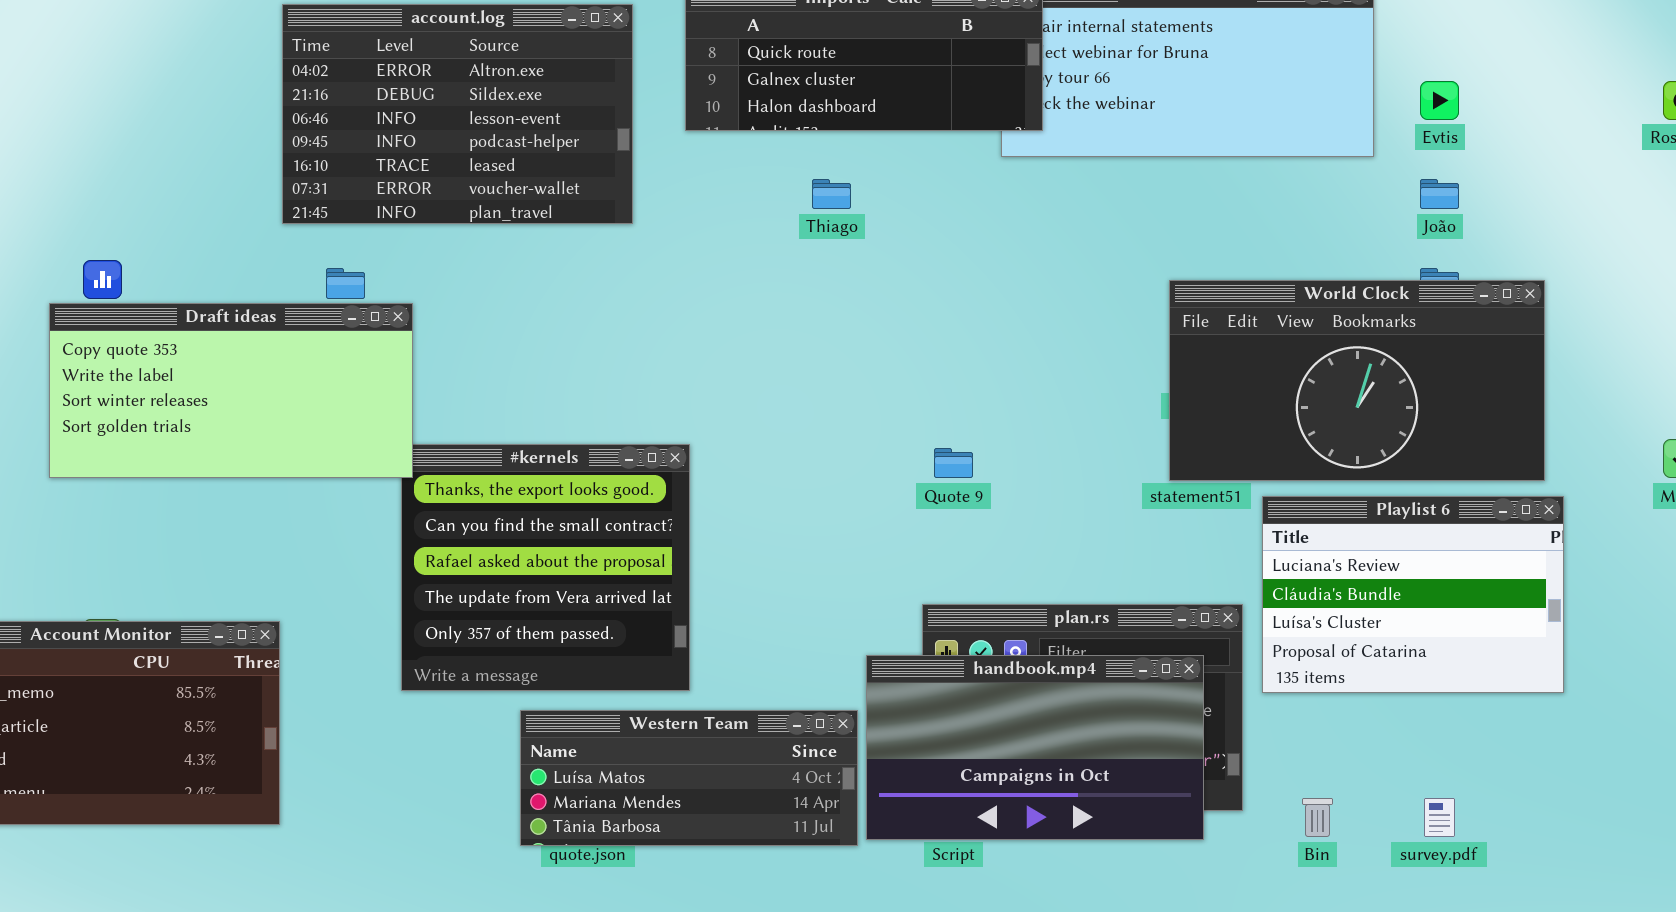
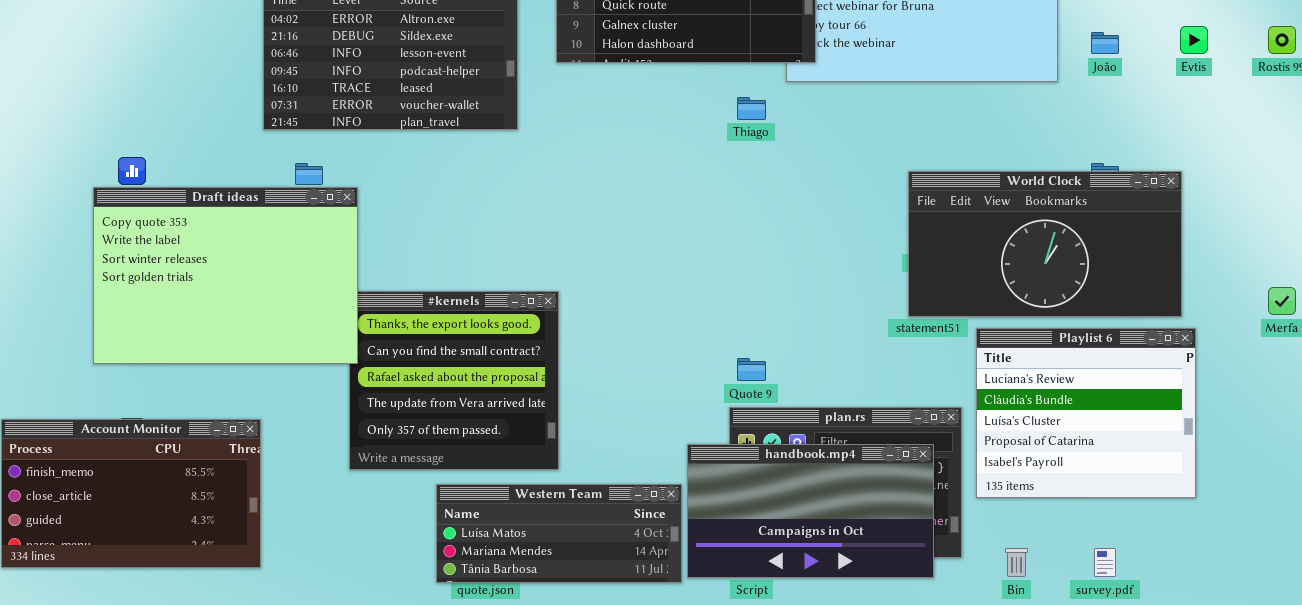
Evtis: [1420,81,1459,120] -> [1180,26,1208,54], moved
Thiago: [812,179,851,209] -> [737,97,766,120], moved
João: [1420,179,1459,209] -> [1091,32,1119,54], moved
Draft ideas: [49,303,413,478] -> [93,187,358,364], resized
Quote 9: [934,448,973,478] -> [737,358,766,381], moved
Playlist 6: [1262,496,1564,693] -> [976,328,1196,498], resized

